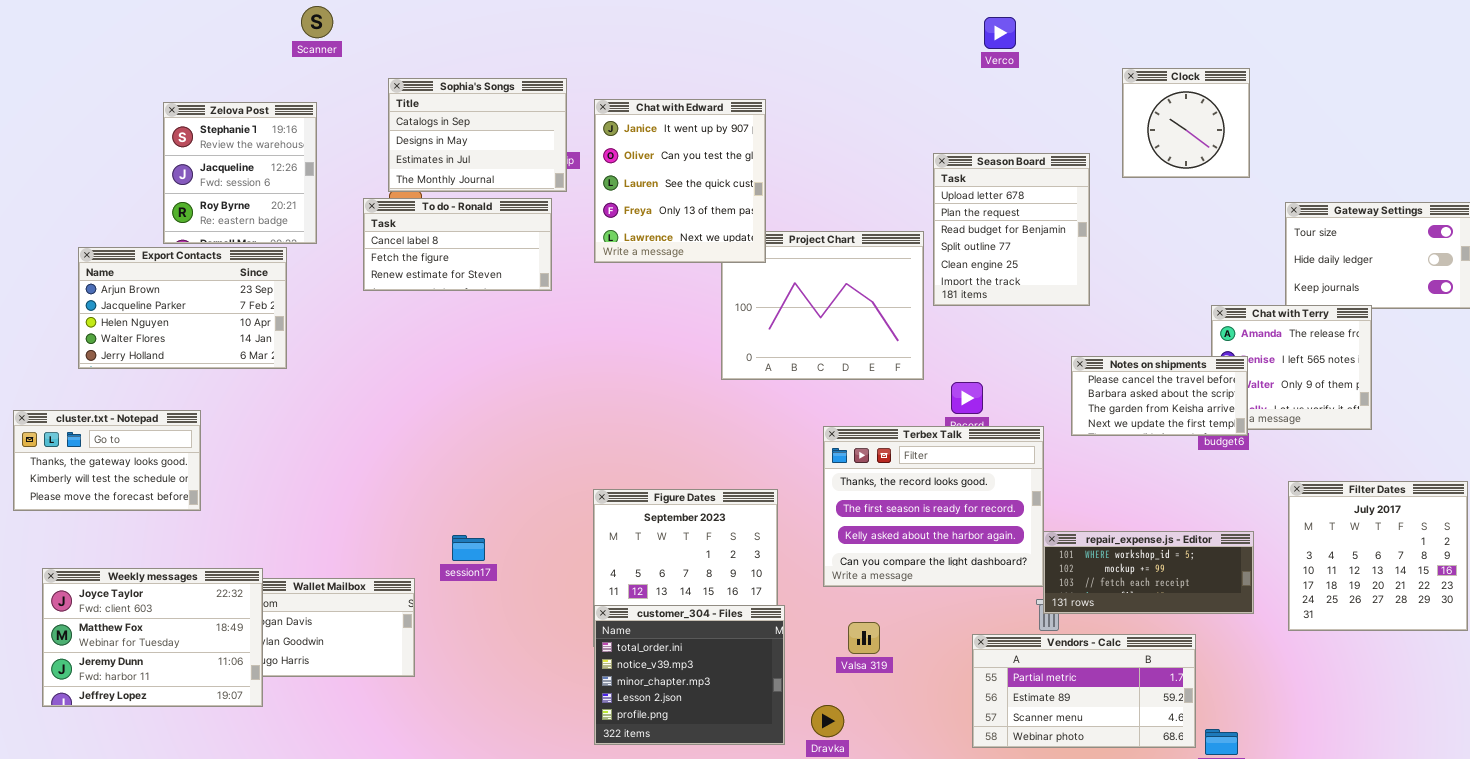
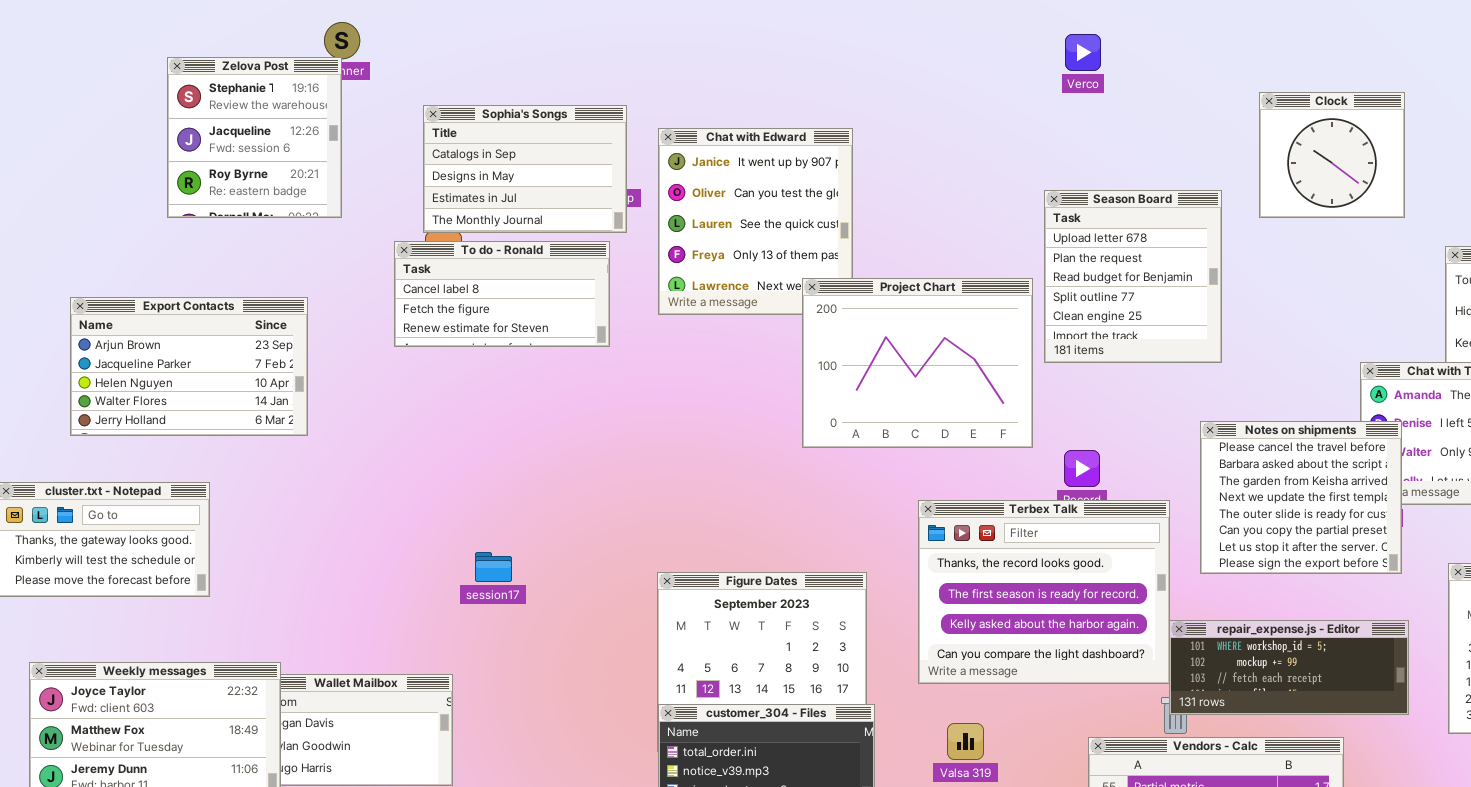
Verco: [984,17,1016,49] -> [1065,34,1101,71], moved
Zelova Post: [163,102,317,244] -> [167,57,342,218], moved
Project Chart: [721,231,924,380] -> [802,278,1033,448], raised
Notes on shipments: [1071,356,1248,436] -> [1200,421,1402,574], resized
session17: [452,535,485,561] -> [475,552,512,582], moved

